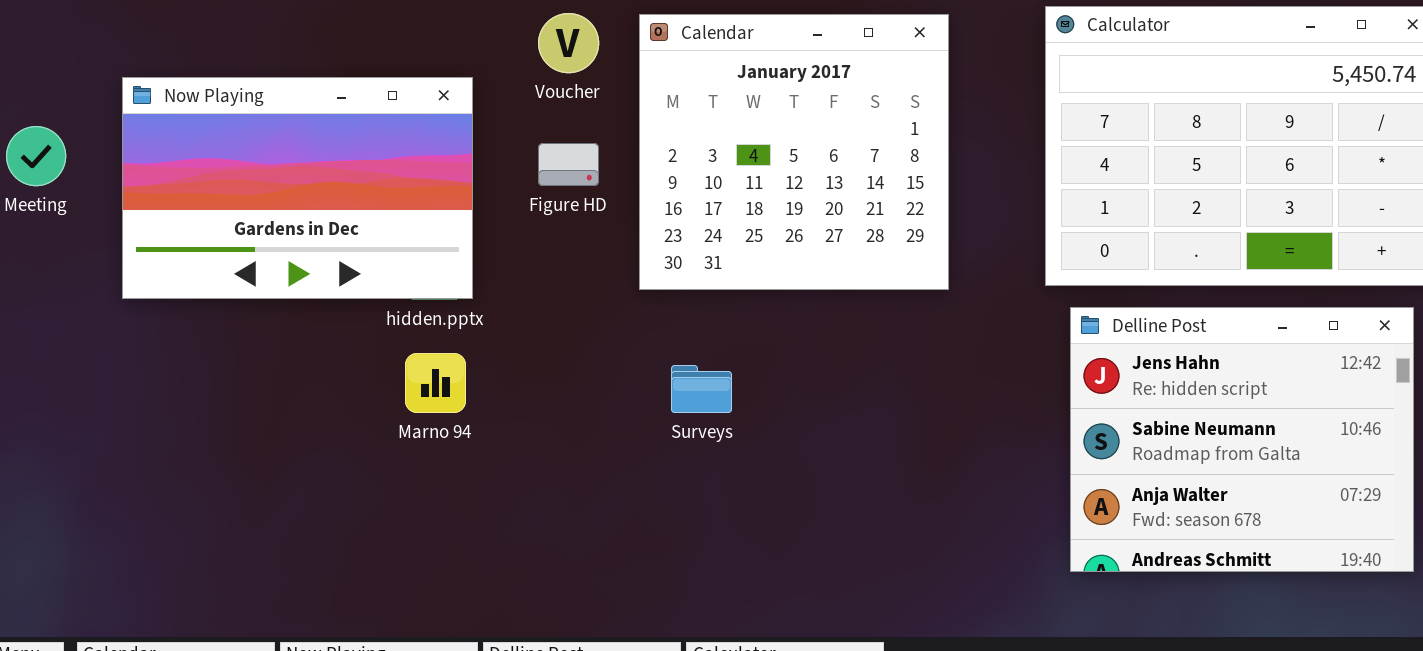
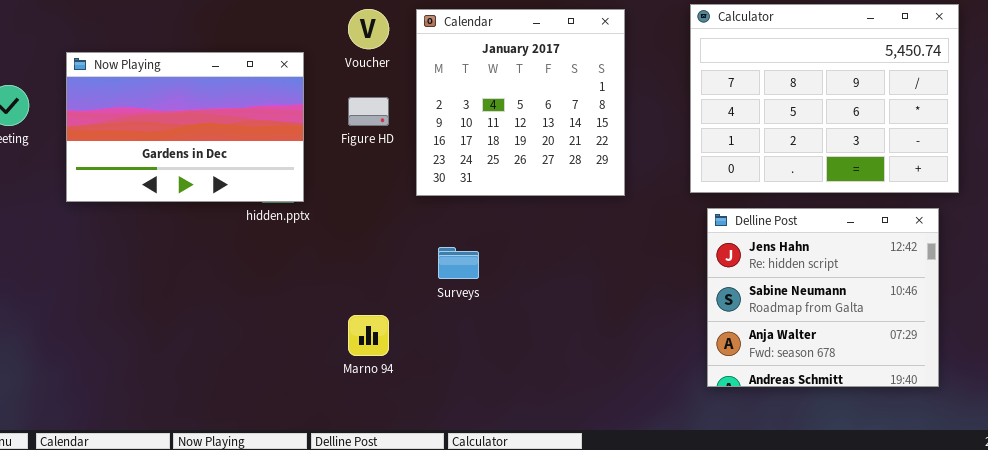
Marno 94: [405,353,466,413] -> [348,315,389,356], moved

